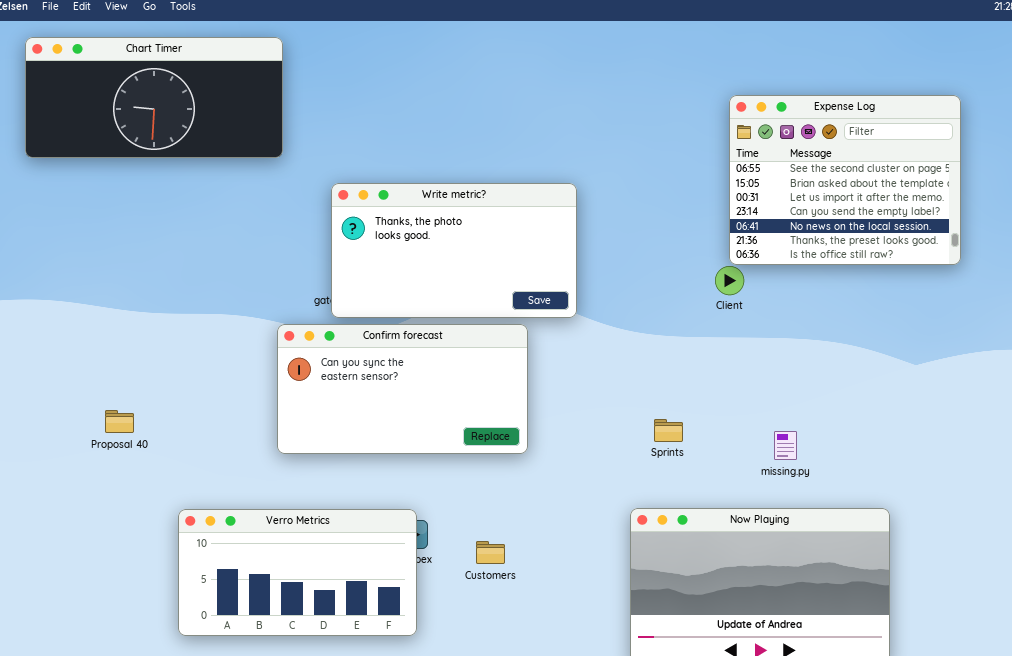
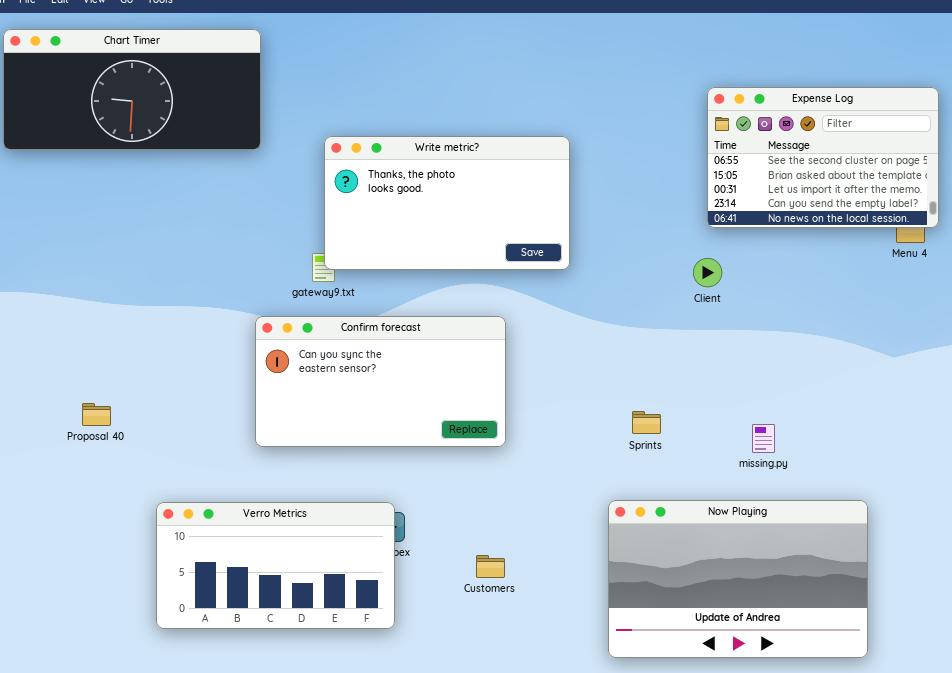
Expense Log: [729,95,961,265] -> [707,87,939,228], resized
Write metric?: [331,183,577,318] -> [324,136,570,270], moved
Customers: [476,541,505,564] -> [476,555,505,578], moved

